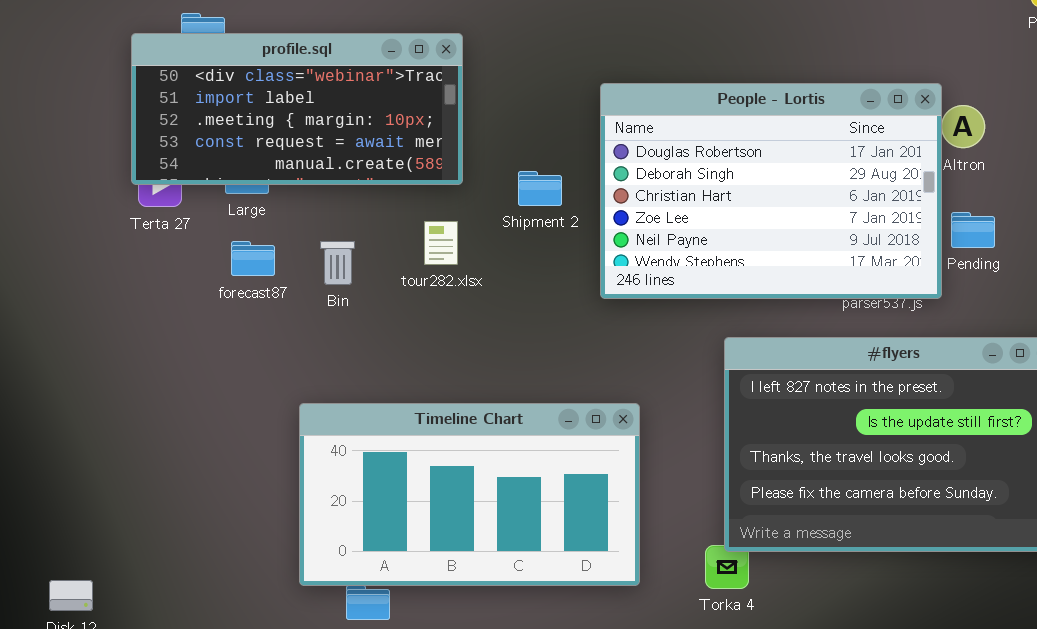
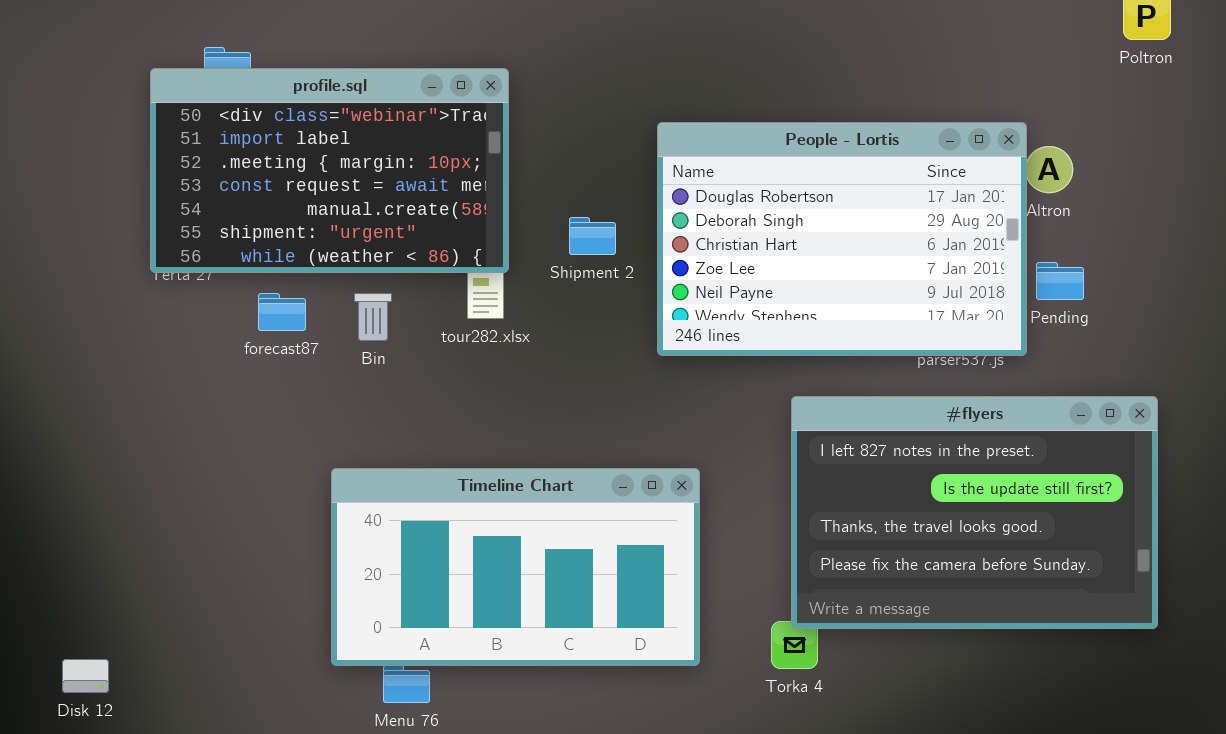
profile.sql: [131,33,463,185] -> [150,68,509,273], resized

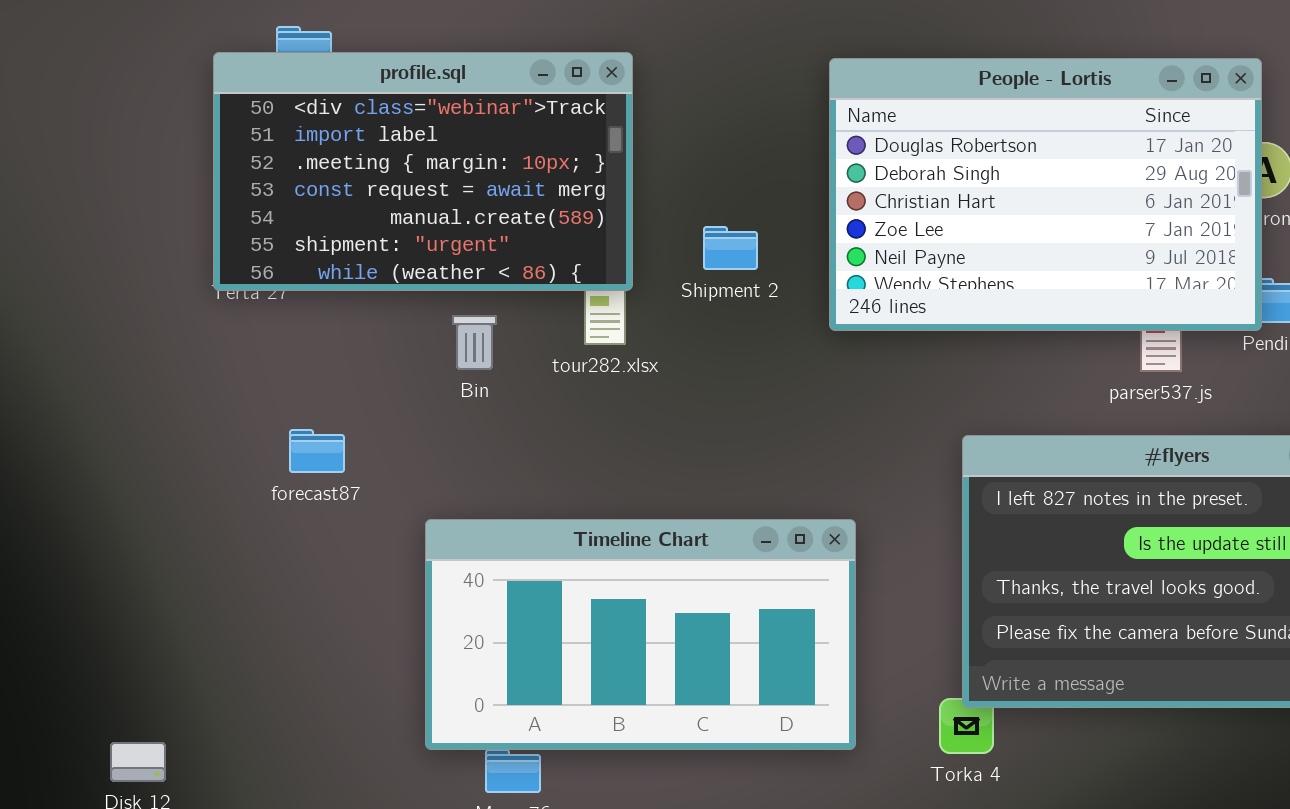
People - Lortis: [657,122,1027,356] -> [829,58,1262,331], moved
forecast87: [258,293,306,331] -> [289,429,345,473], moved

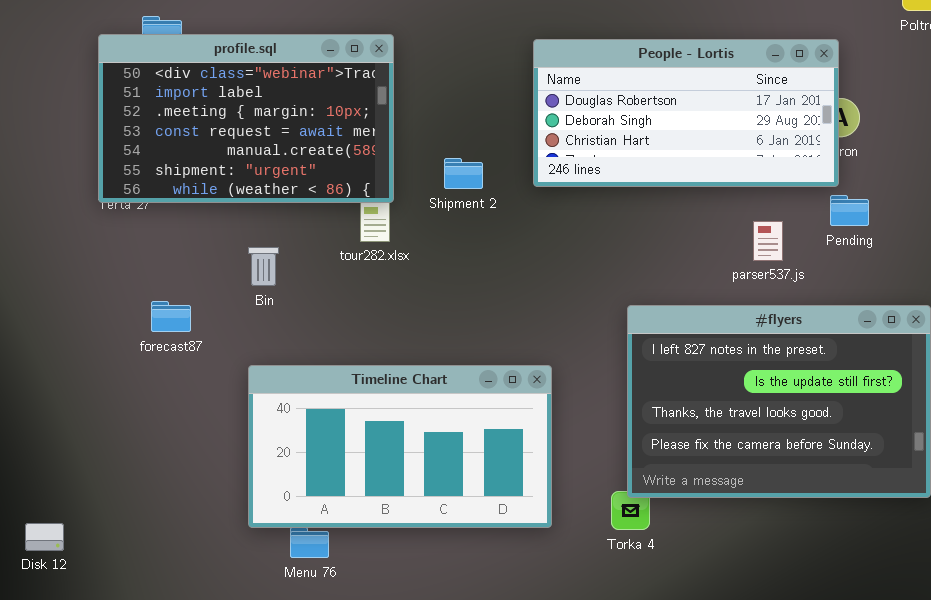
People - Lortis: [829,58,1262,331] -> [533,39,839,187], resized
Bin: [452,315,497,370] -> [248,247,279,286], moved

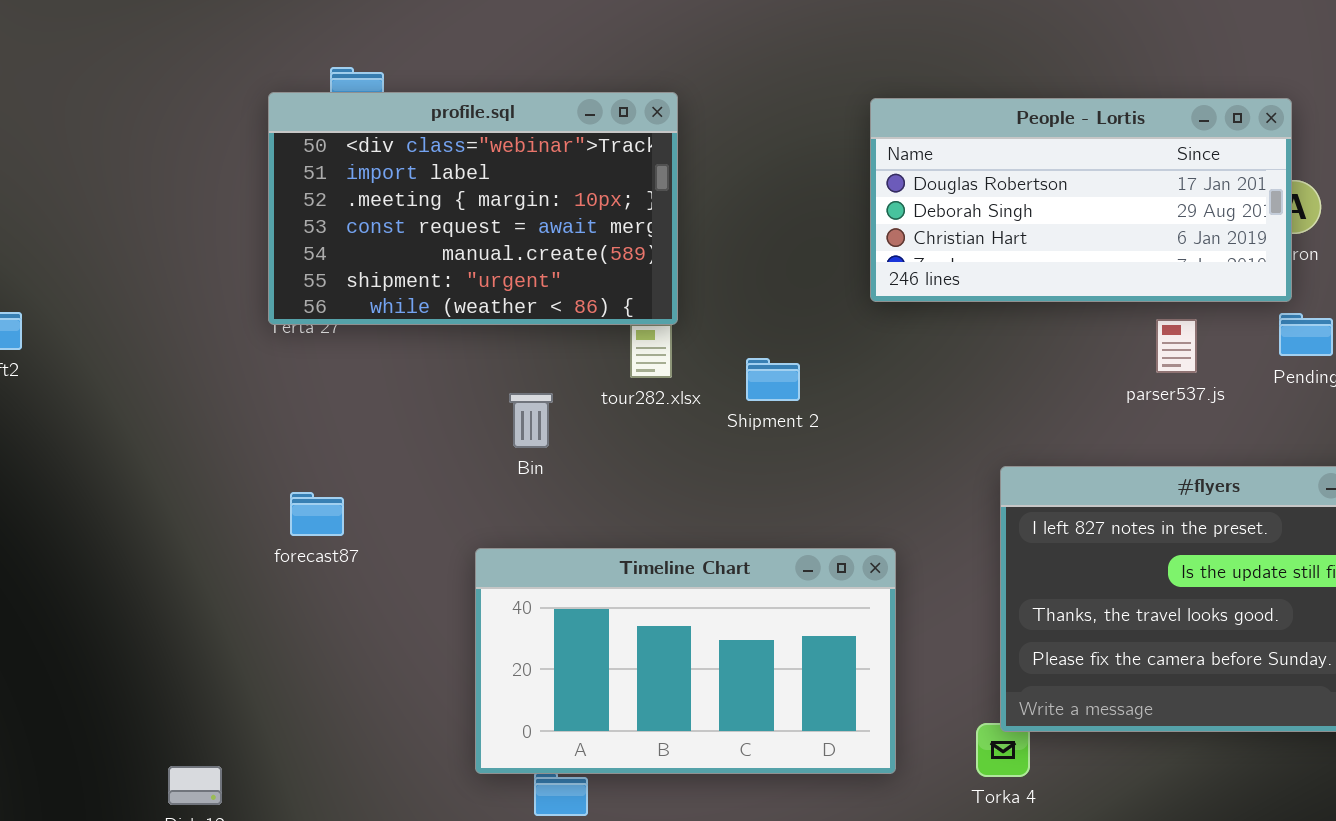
Shipment 2: [444,158,483,189] -> [746,358,800,401], moved
parser537.js: [753,221,783,261] -> [1156,319,1197,373], moved
Bin: [248,247,279,286] -> [509,393,553,448], moved
forecast87: [151,301,191,332] -> [290,492,344,536], moved

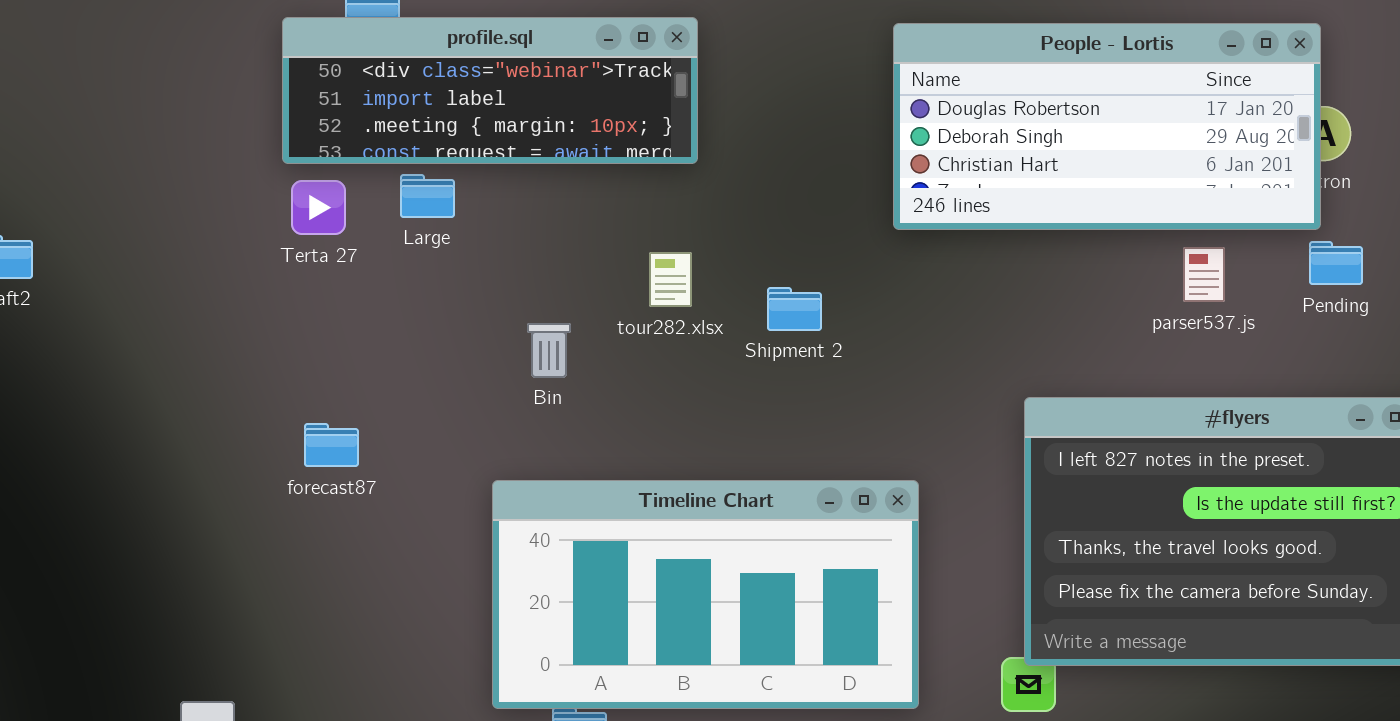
profile.sql: [268,92,678,325] -> [282,17,698,164], resized

